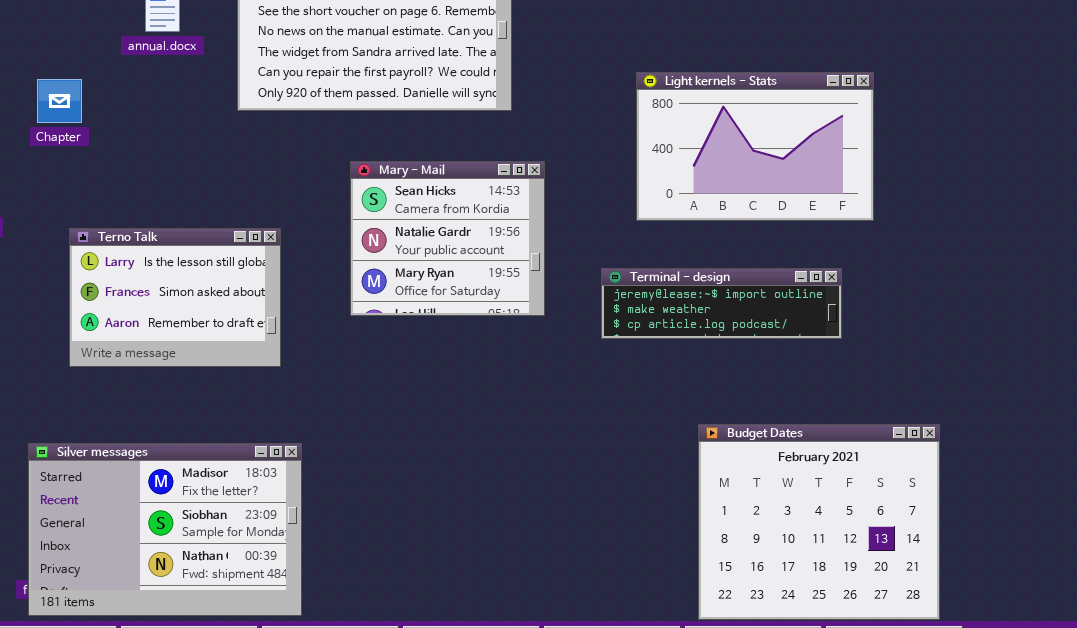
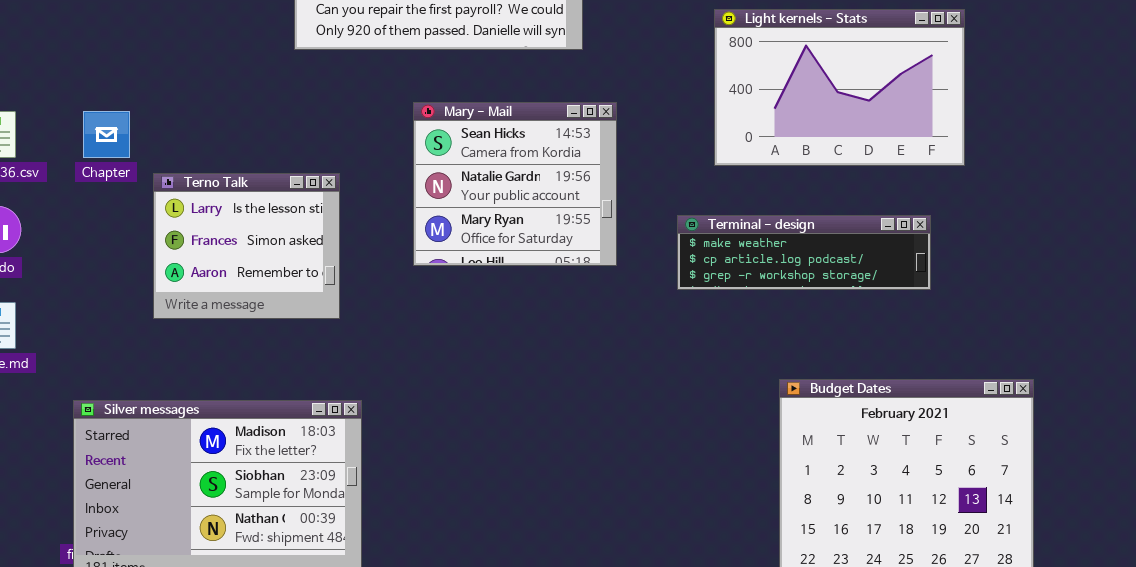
Chapter: [37,79,82,123] -> [83,111,130,158], moved
Terno Talk: [69,228,281,367] -> [153,173,340,319], resized
Terminal - design: [601,268,842,339] -> [677,215,931,290], scrolled down 1 row

